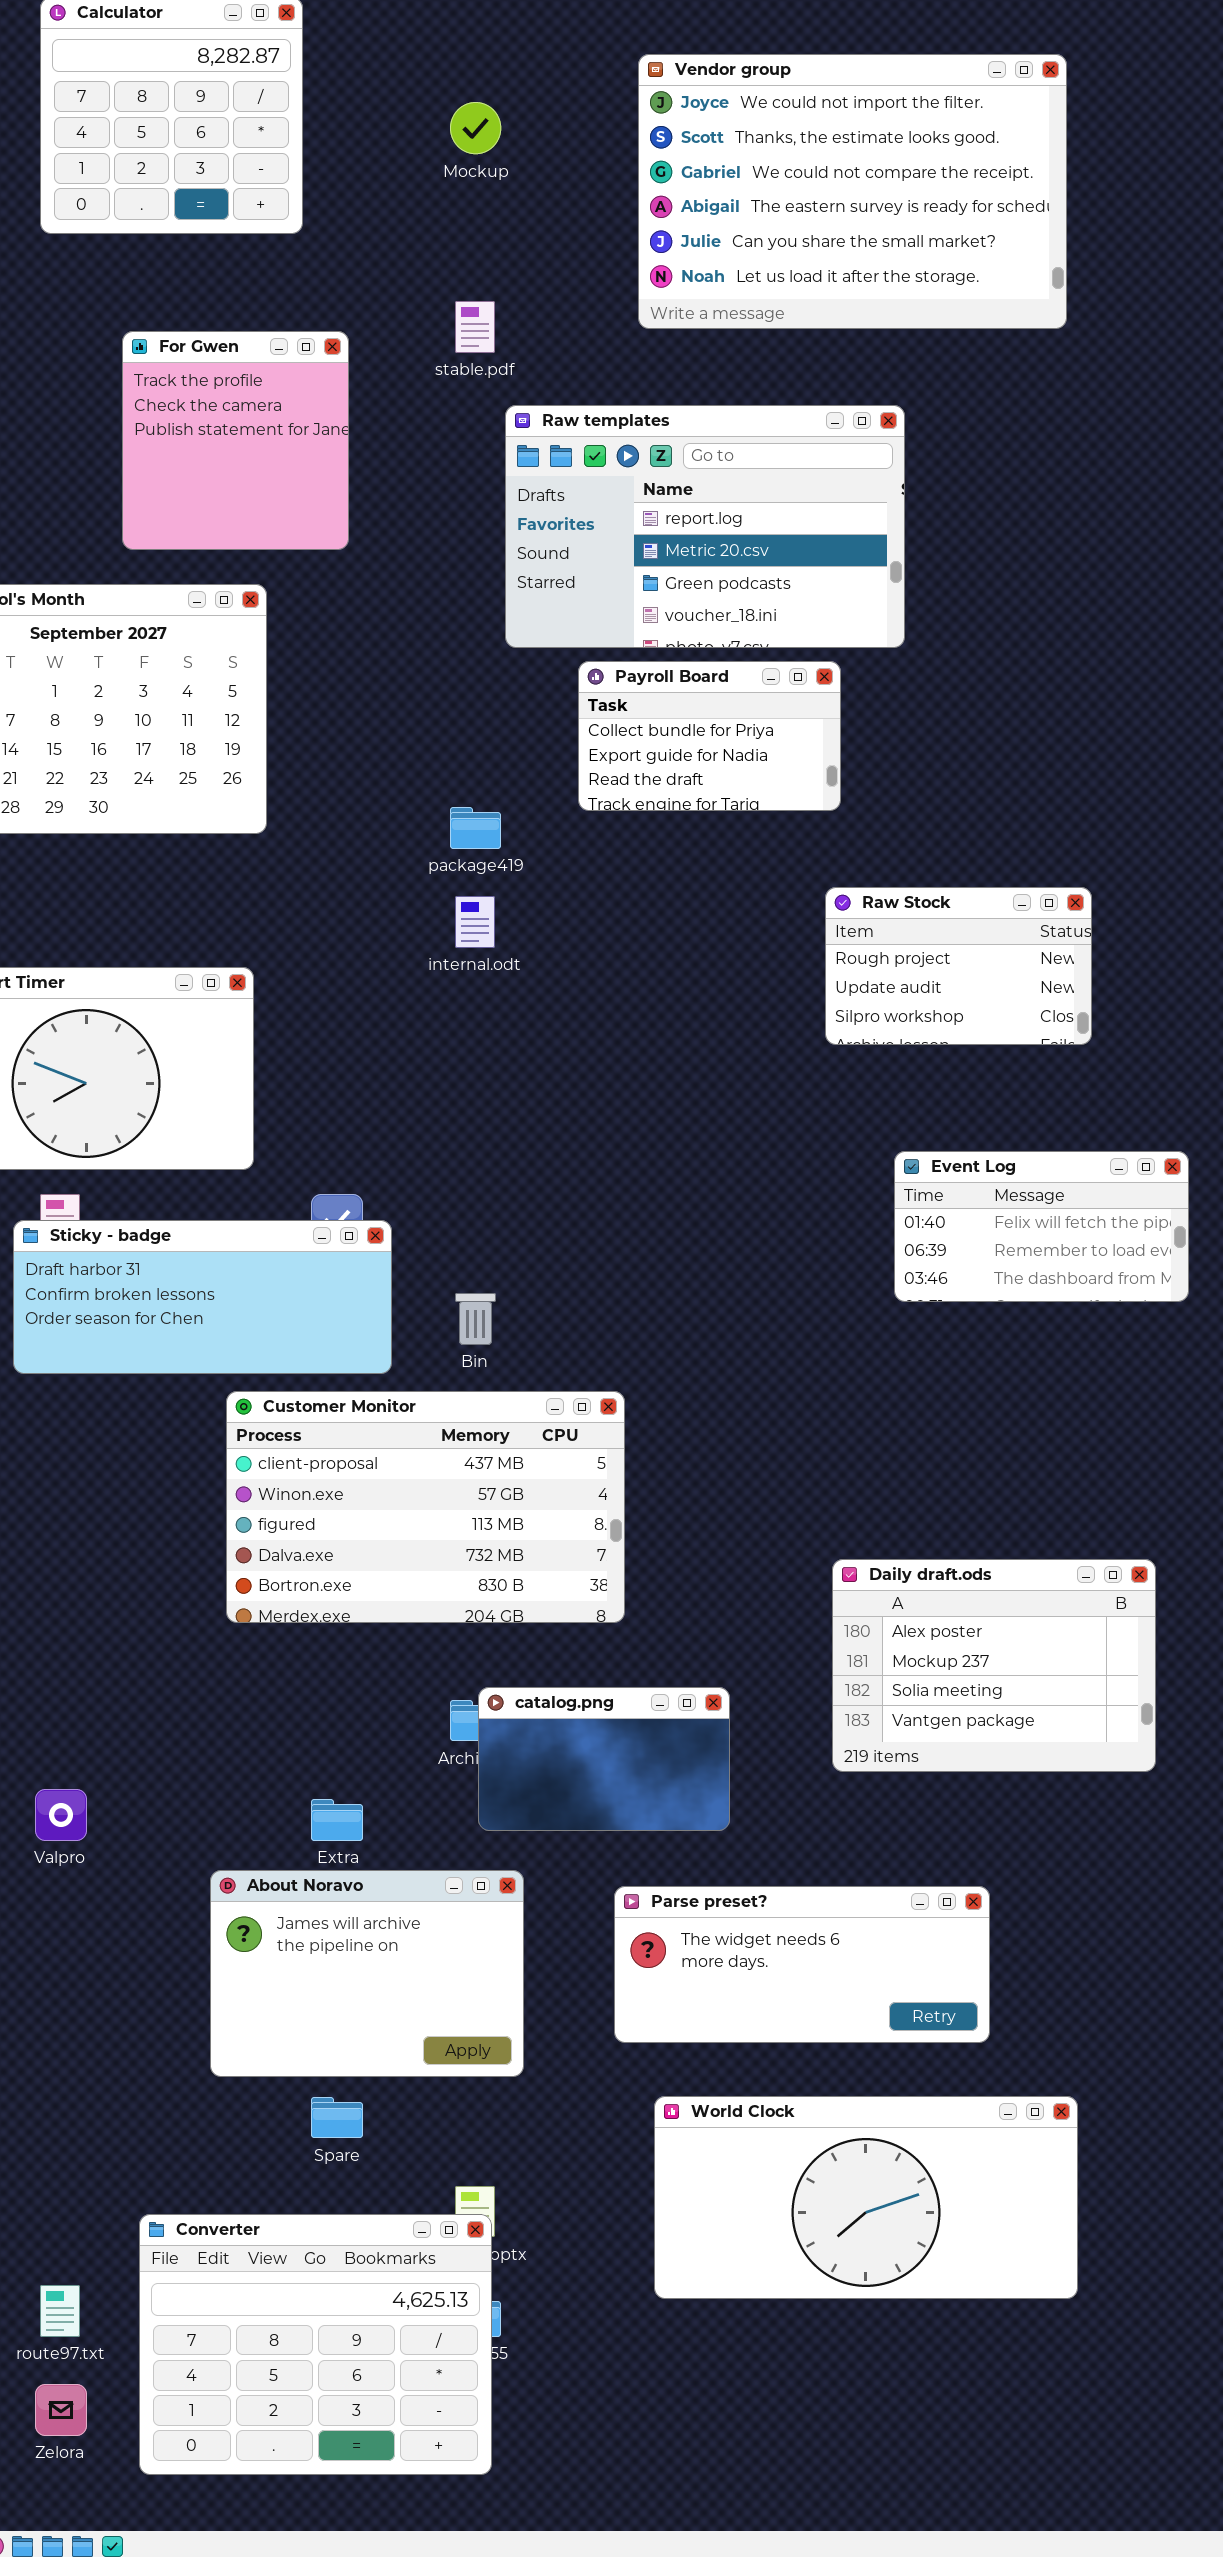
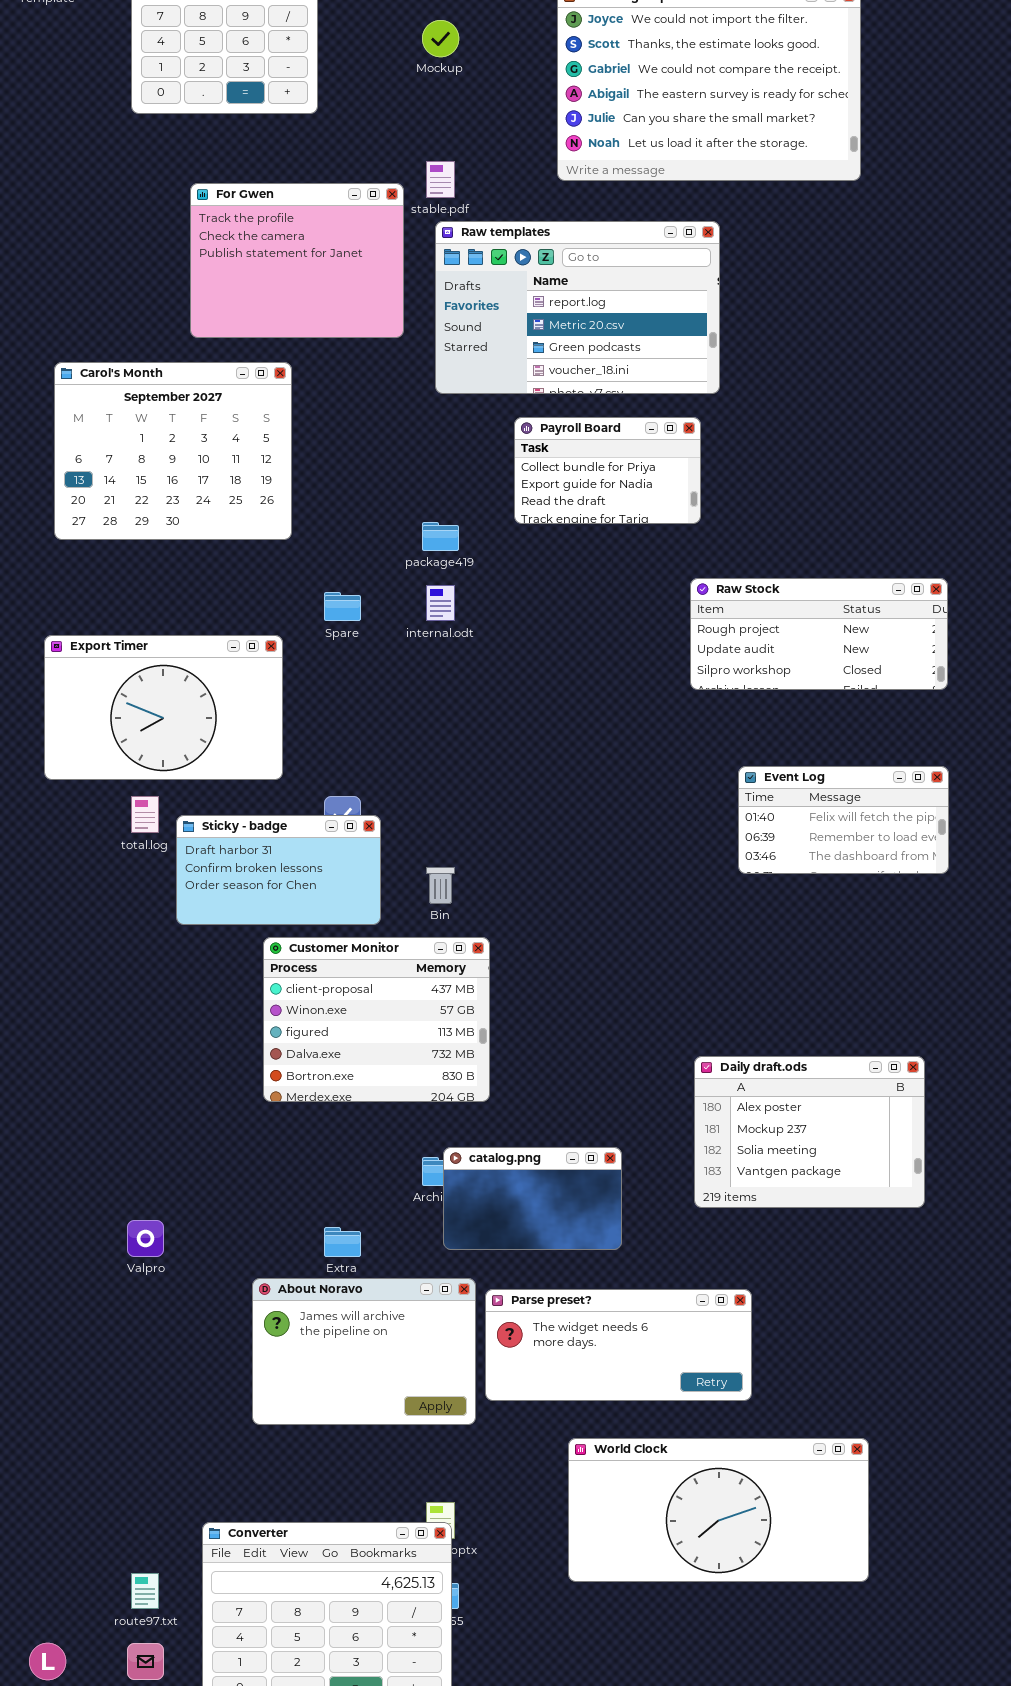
For Gwen: [122,331,349,550] -> [190,183,404,338], resized
Raw templates: [505,405,905,648] -> [435,221,720,394], moved
Raw Stock: [825,887,1092,1045] -> [690,578,948,690], resized
Sticky - badge: [13,1220,392,1374] -> [176,815,381,925], resized
Customer Monitor: [226,1391,625,1623] -> [263,937,490,1102], resized
Parse preset?: [614,1886,990,2043] -> [485,1289,752,1401], moved
Spare: [311,2097,363,2138] -> [324,592,361,621], moved

